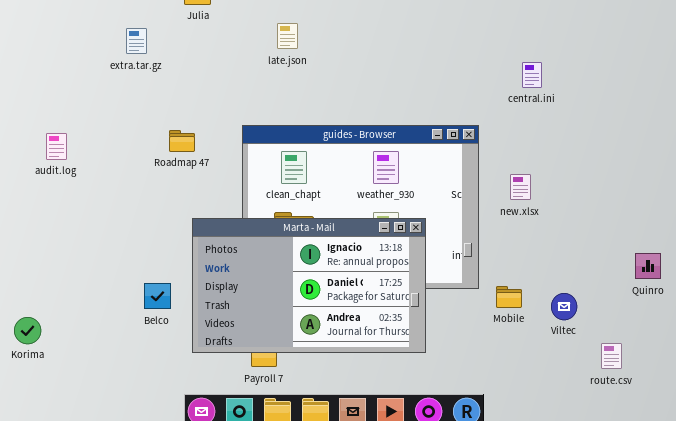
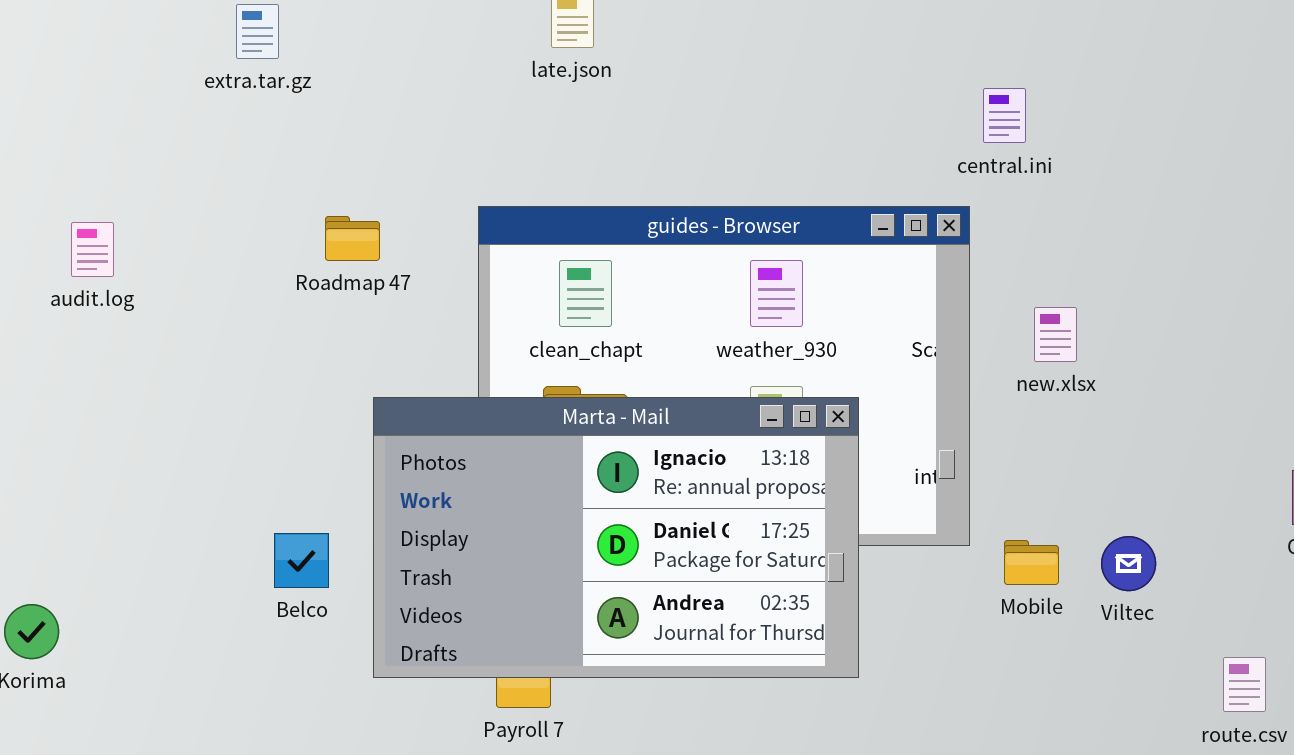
central.ini: [522,62,542,88] -> [983,88,1026,143], moved
Viltec: [551,293,577,320] -> [1101,536,1156,591], moved

